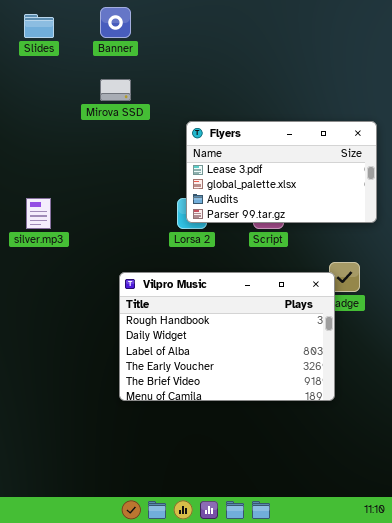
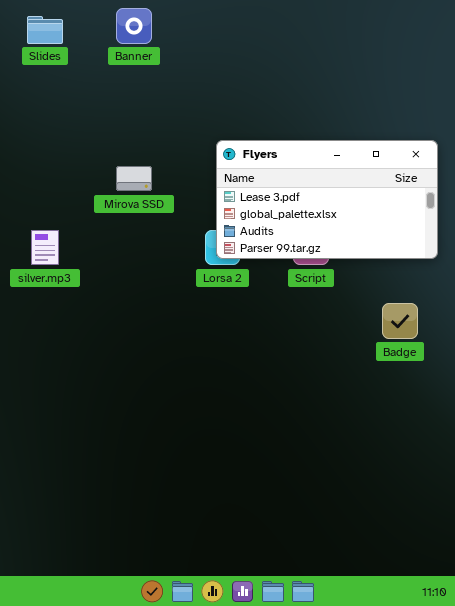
Mirova SSD: [100,79,131,101] -> [116,166,152,191], moved
Vilpro Music: [119,272,335,401] -> none, closed

